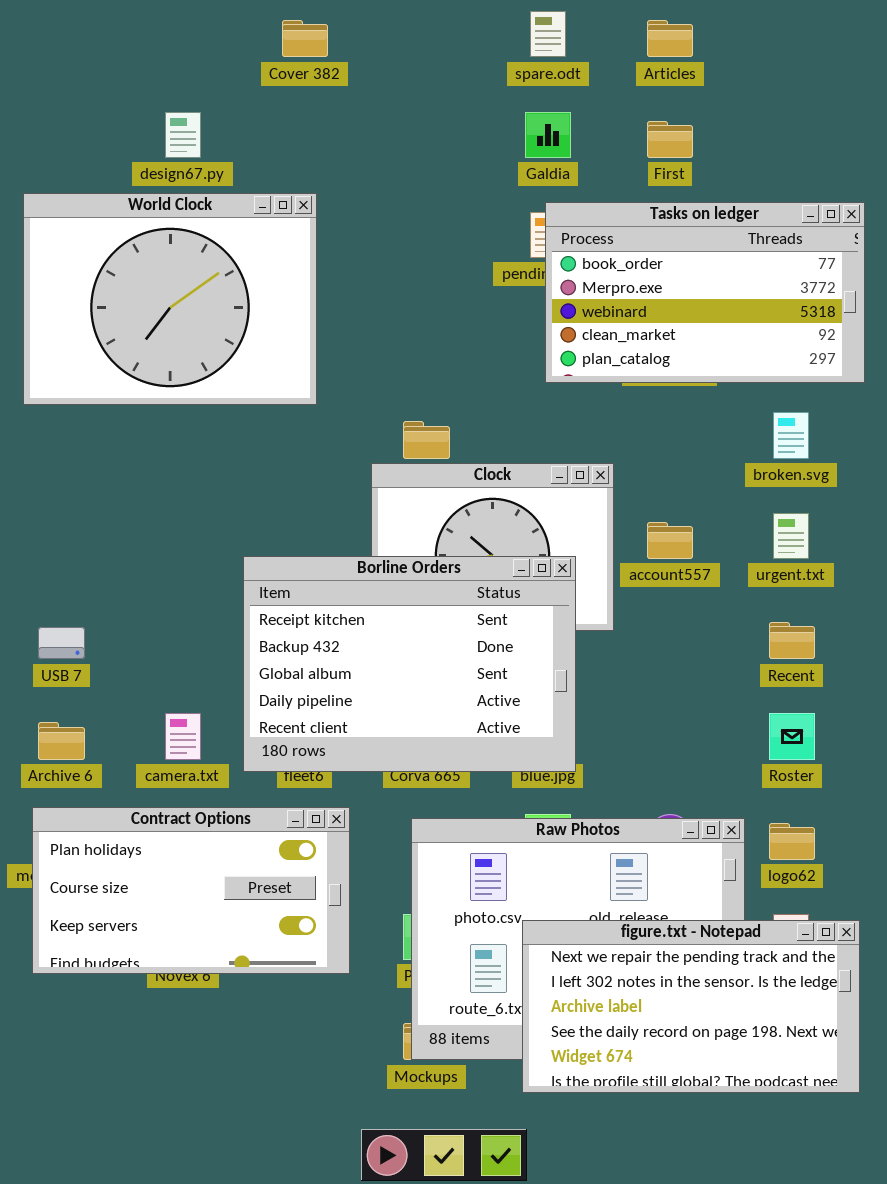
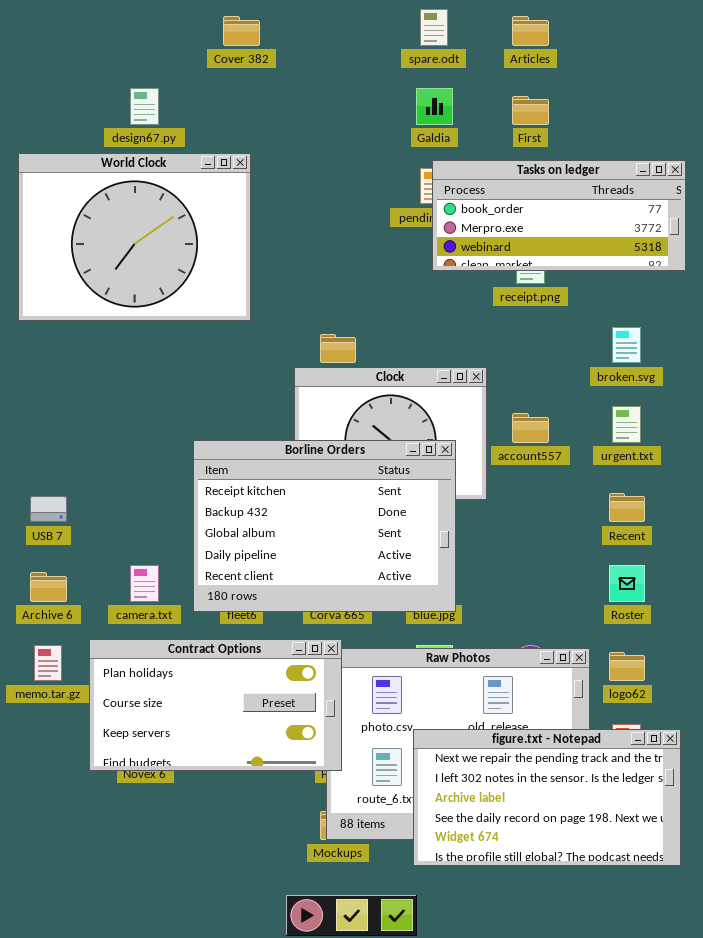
Tasks on ledger: [545,202,865,383] -> [432,160,686,271], resized
Contract Options: [32,807,350,974] -> [89,639,342,771], moved

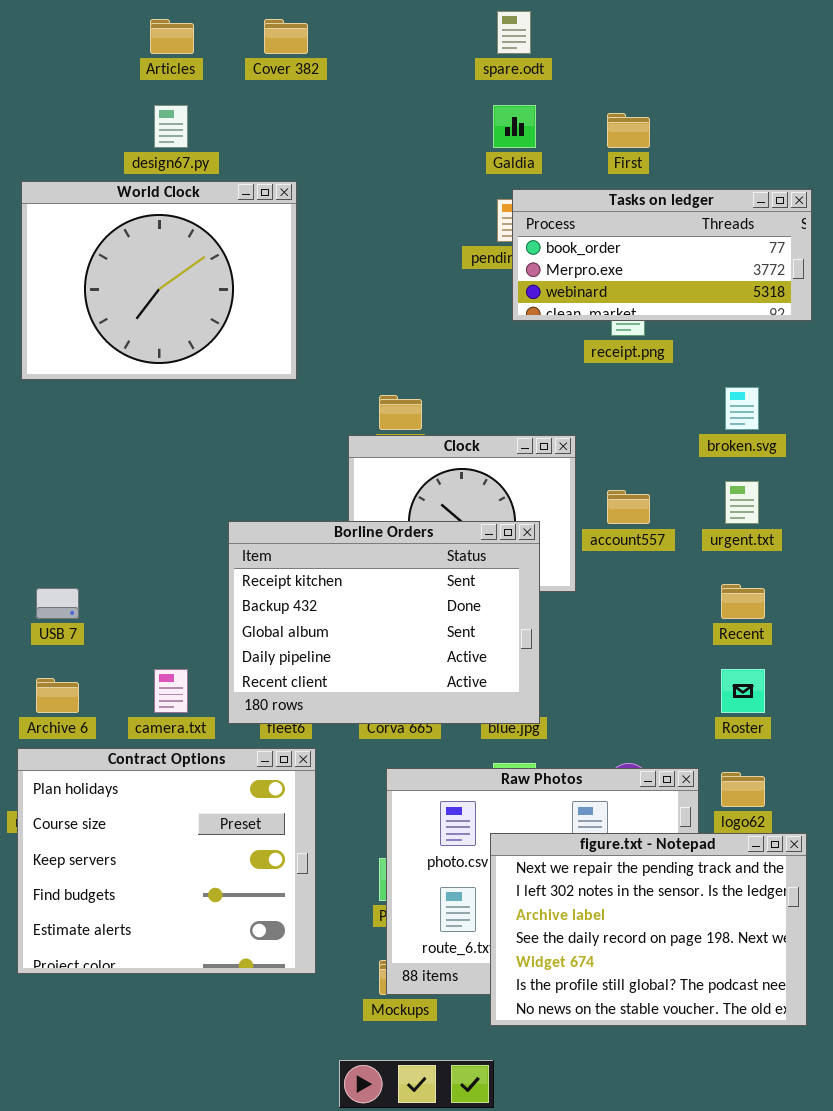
Articles: [512,16,549,46] -> [150,19,194,54], moved
Contract Options: [89,639,342,771] -> [17,748,316,974], moved, resized
figure.txt - Notepad: [413,729,681,866] -> [490,833,807,1026], resized

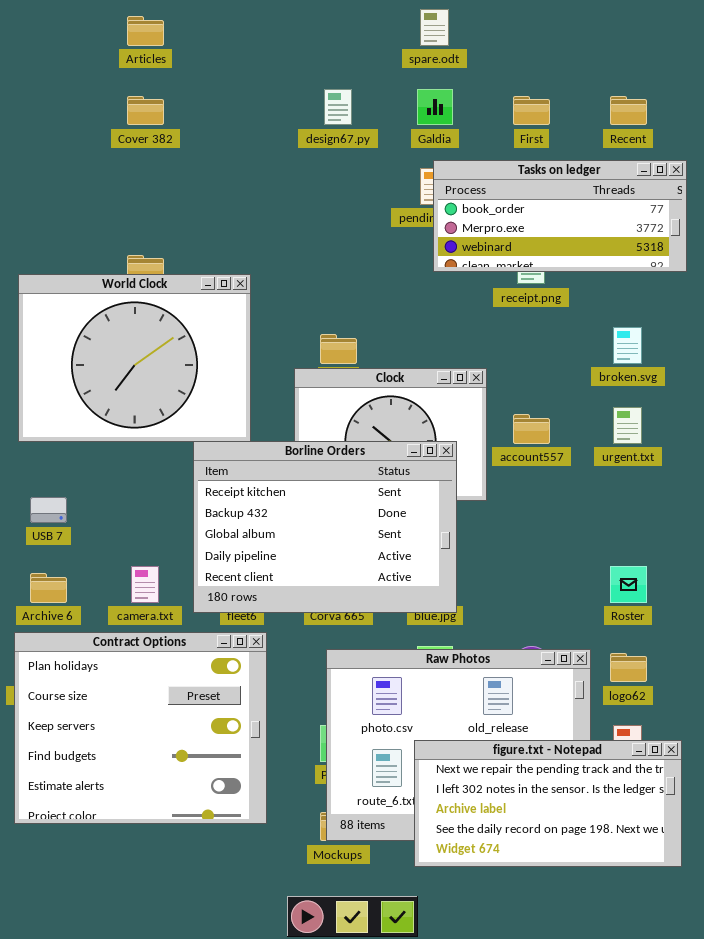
Cover 382: [264,19,308,54] -> [127,96,164,125], moved
design67.py: [154,105,188,148] -> [324,89,352,125], moved
World Clock: [21,181,297,380] -> [18,274,251,442], moved
Recent: [721,584,765,619] -> [610,96,647,125], moved
figure.txt - Notepad: [490,833,807,1026] -> [414,740,682,867], resized

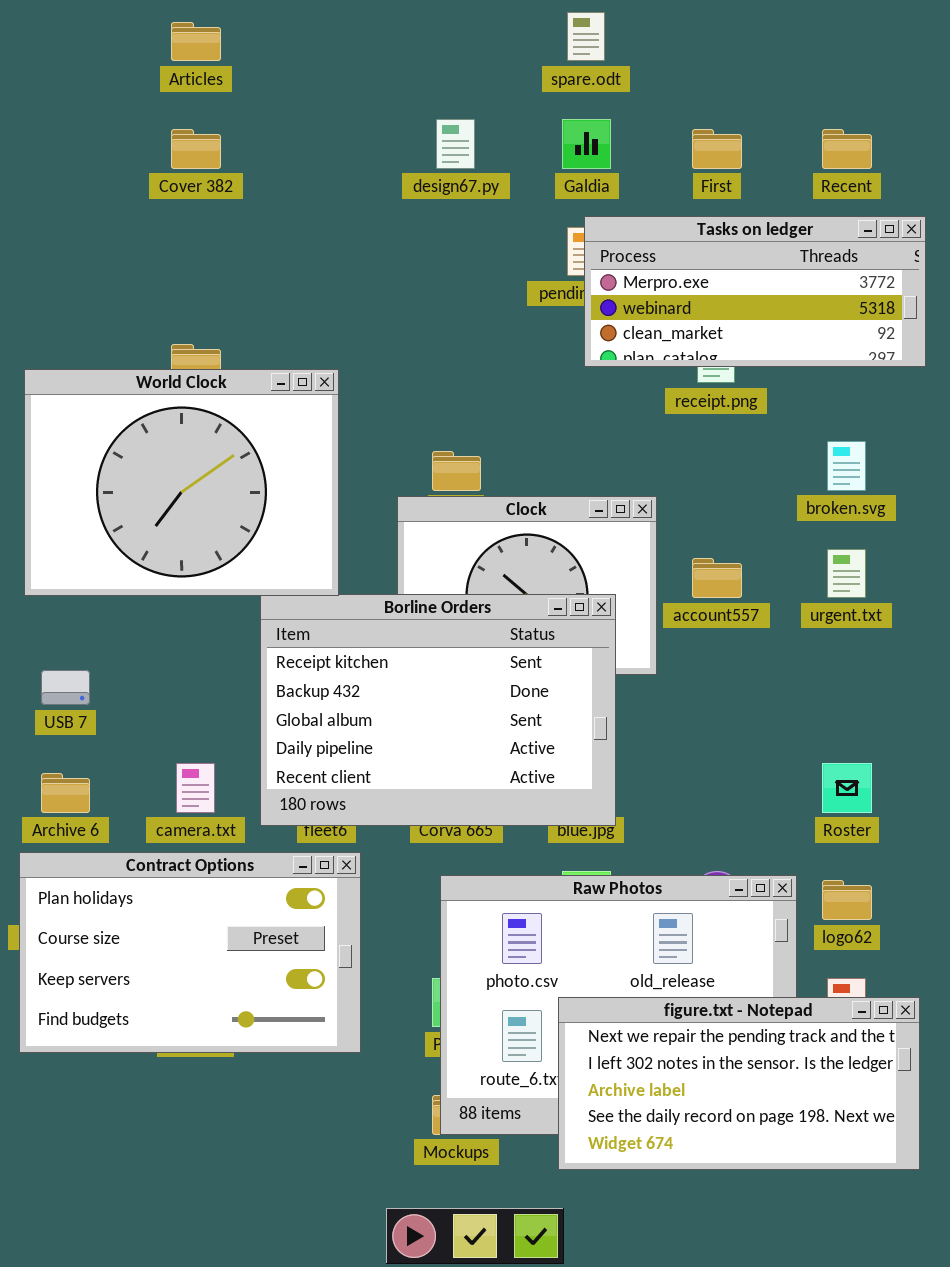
Tasks on ledger: [433,160,687,272] -> [584,216,926,367], scrolled down 1 row
Contract Options: [14,632,267,824] -> [19,852,361,1053], resized

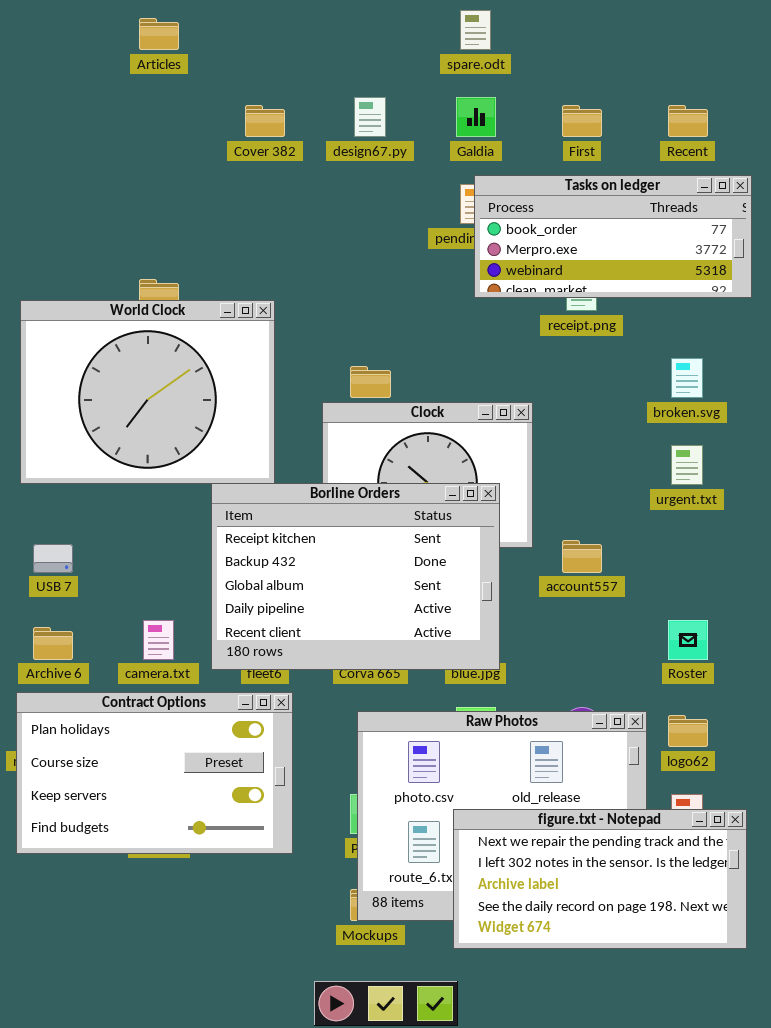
Cover 382: [171,129,221,169] -> [245,105,285,137], moved
Tasks on ledger: [584,216,926,367] -> [474,175,752,298], scrolled up 1 row
account557: [692,558,742,598] -> [562,540,602,573], moved

